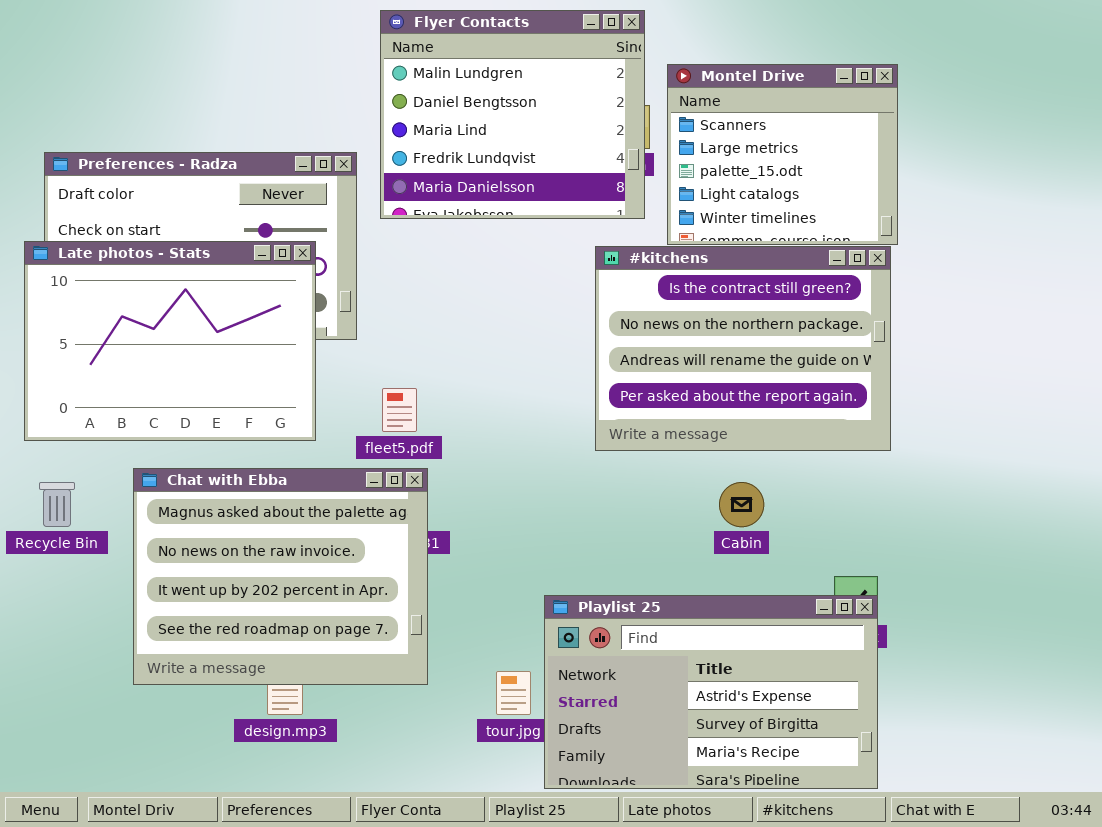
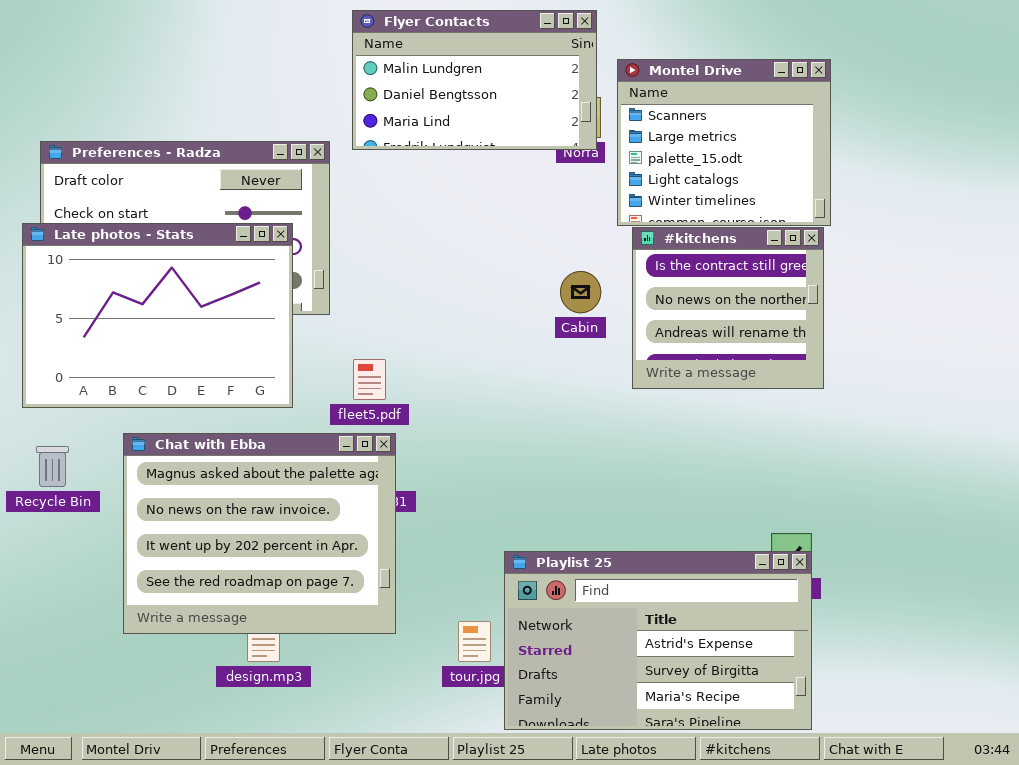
Flyer Contacts: [380,10,645,219] -> [352,10,597,150], resized
#kitchens: [595,246,891,451] -> [632,227,824,389], resized
Cabin: [719,482,764,527] -> [560,271,601,313], moved

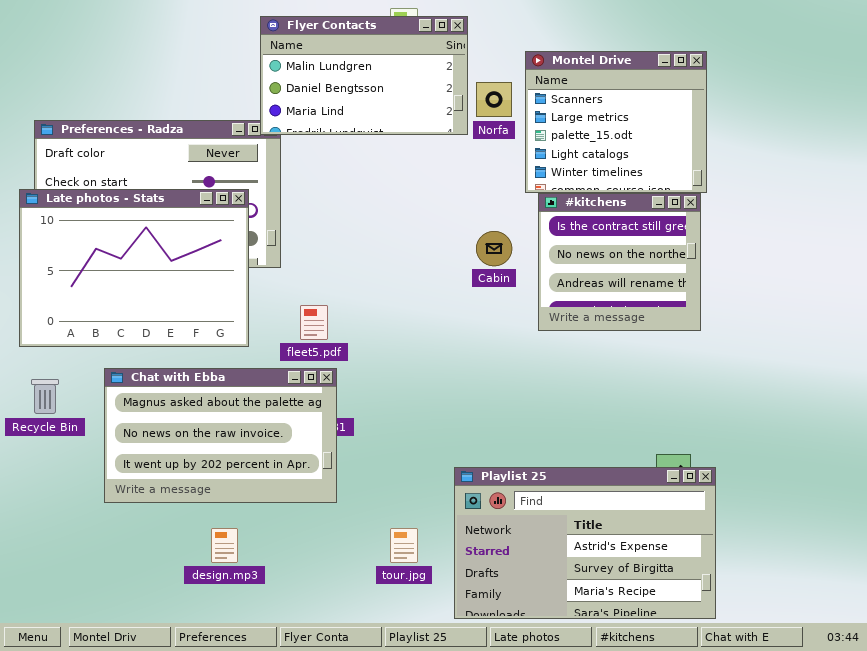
Flyer Contacts: [352,10,597,150] -> [260,16,468,135], moved
Chat with Ebba: [123,433,396,634] -> [104,368,337,503], resized
Playlist 25: [504,551,812,730] -> [454,467,716,619], moved

